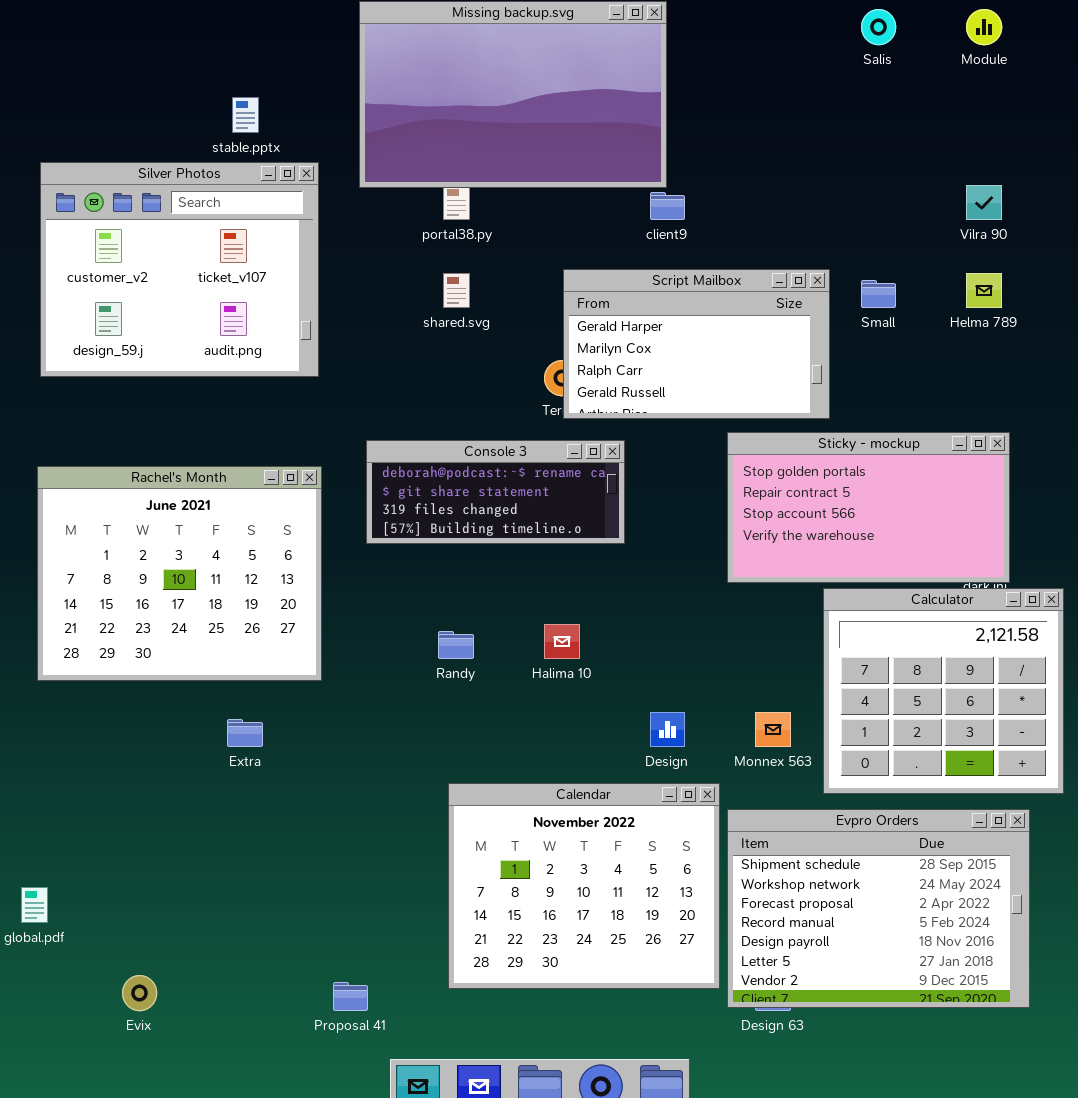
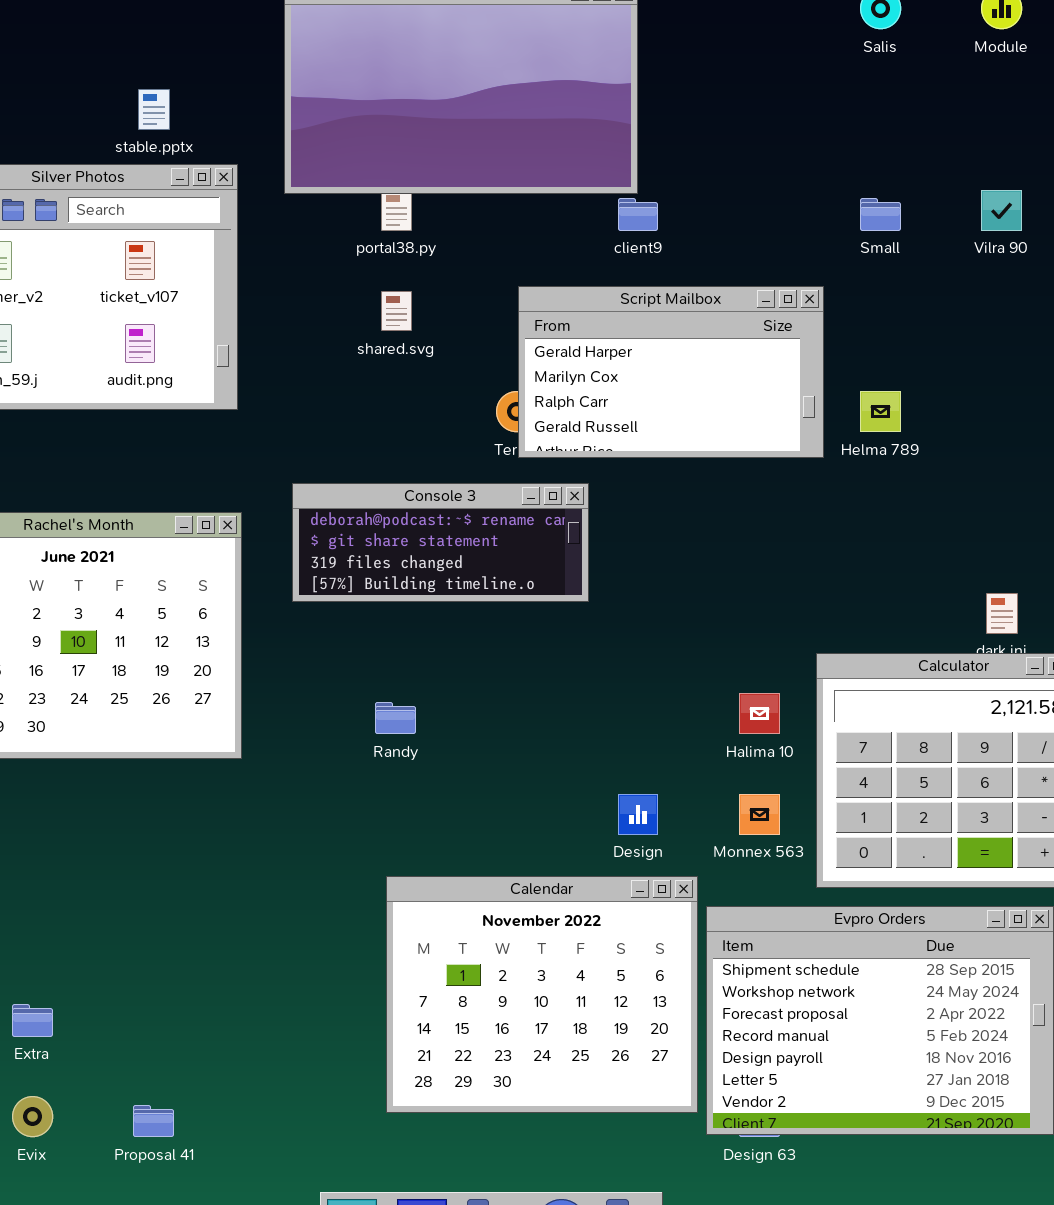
Helma 789: [966,273,1002,308] -> [860,391,901,432], moved
Small: [861,280,896,308] -> [860,198,901,231], moved
Sticky - mockup: [727,432,1010,583] -> none, closed
Halima 10: [544,624,580,659] -> [739,693,780,734], moved
Extra: [227,719,263,747] -> [12,1004,53,1037], moved
Proposal 41: [333,982,368,1011] -> [133,1105,174,1137], moved

